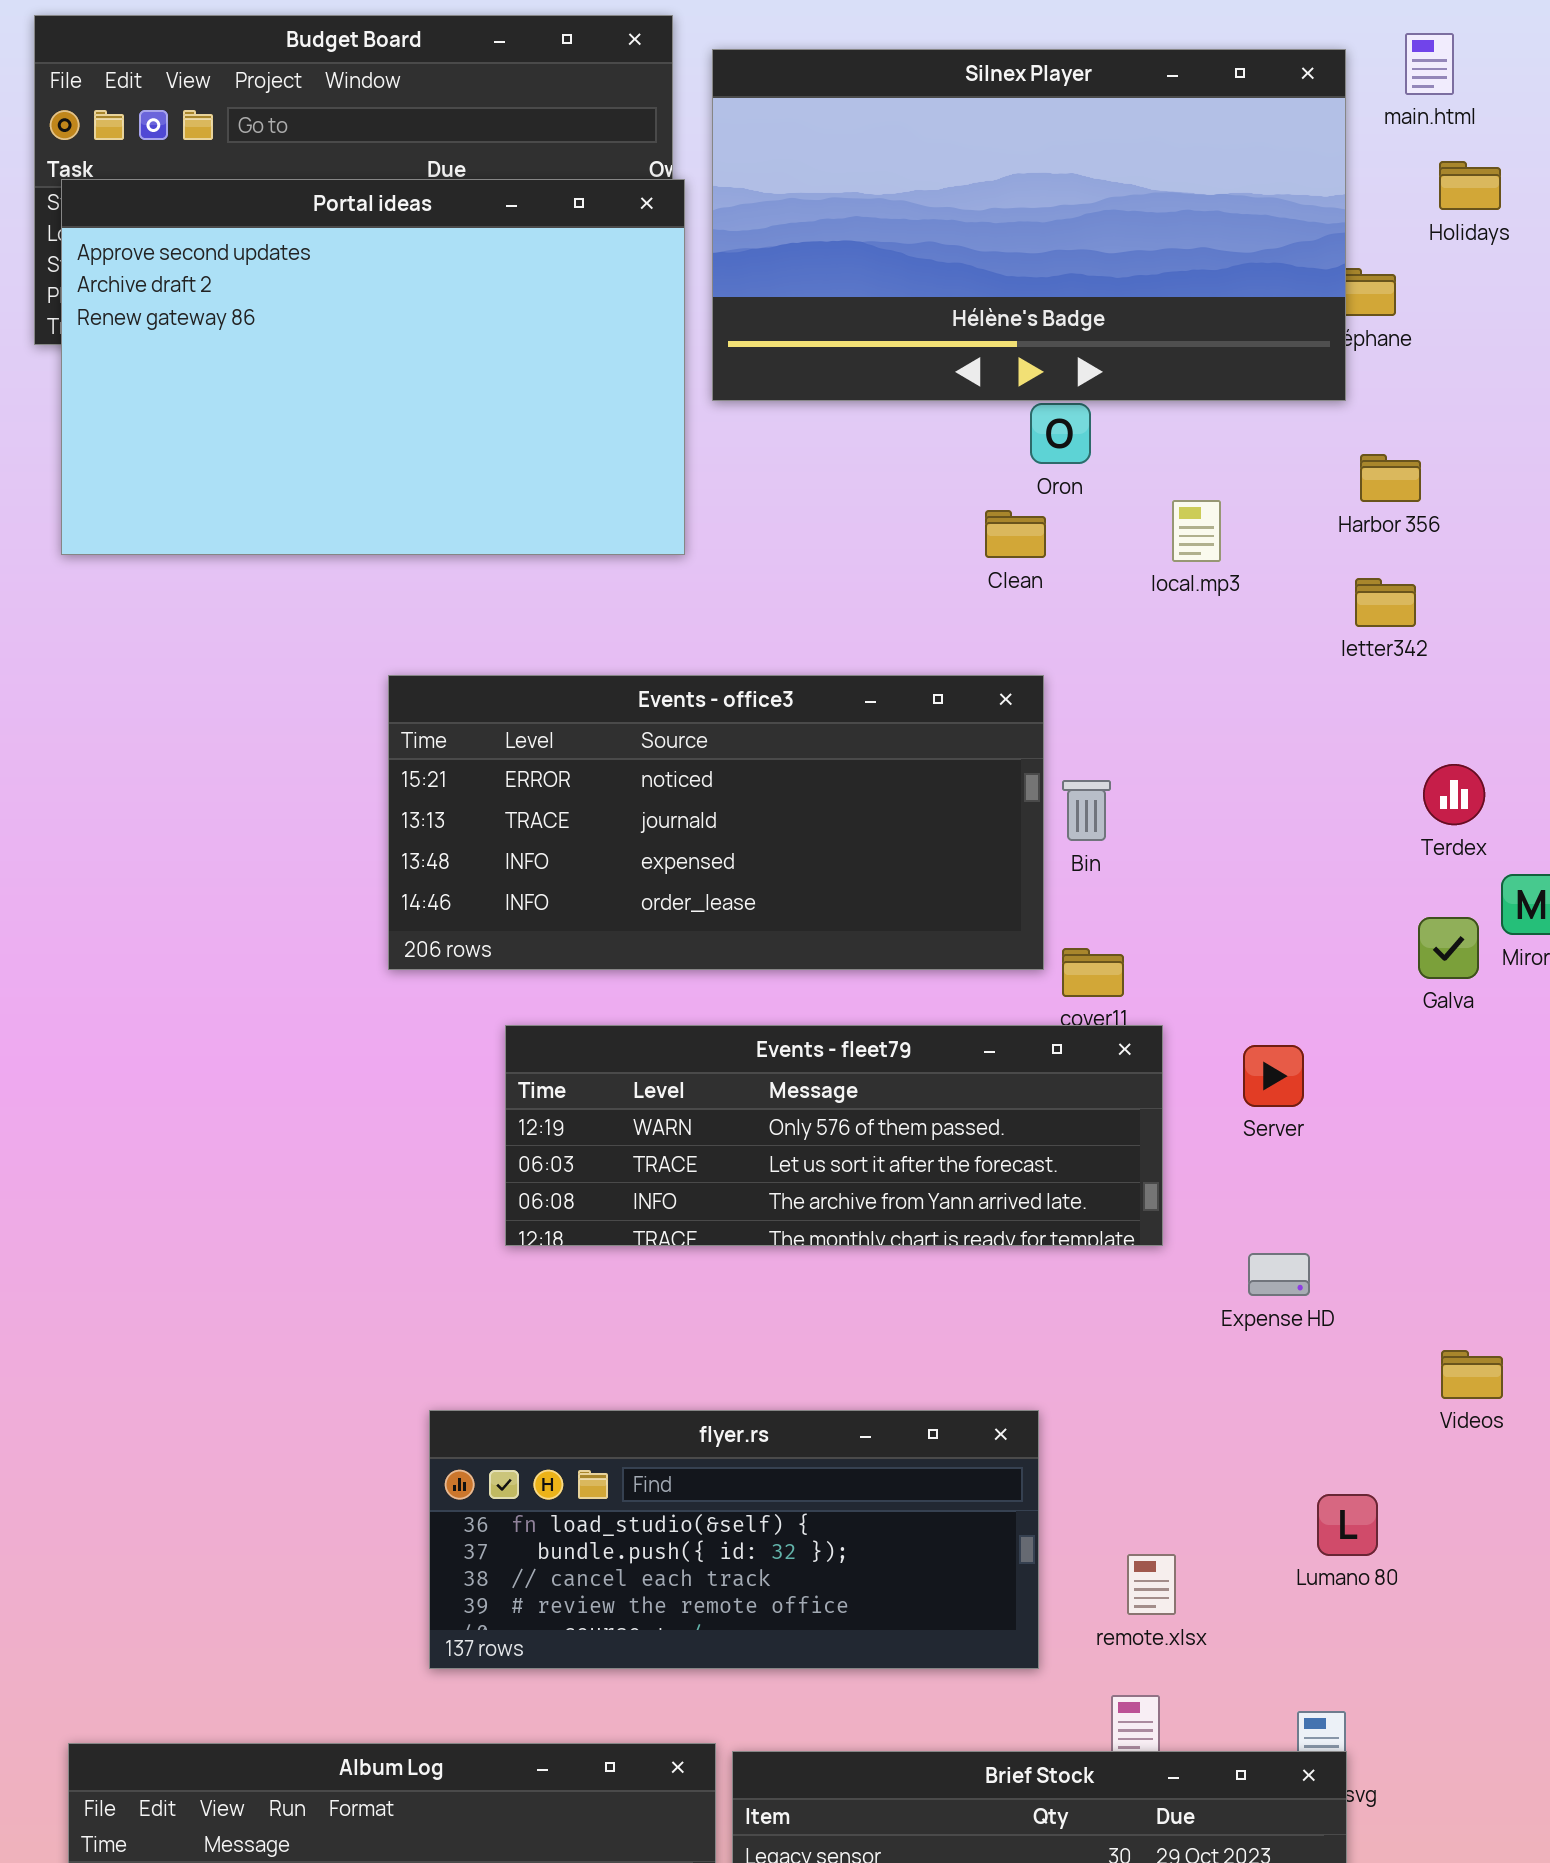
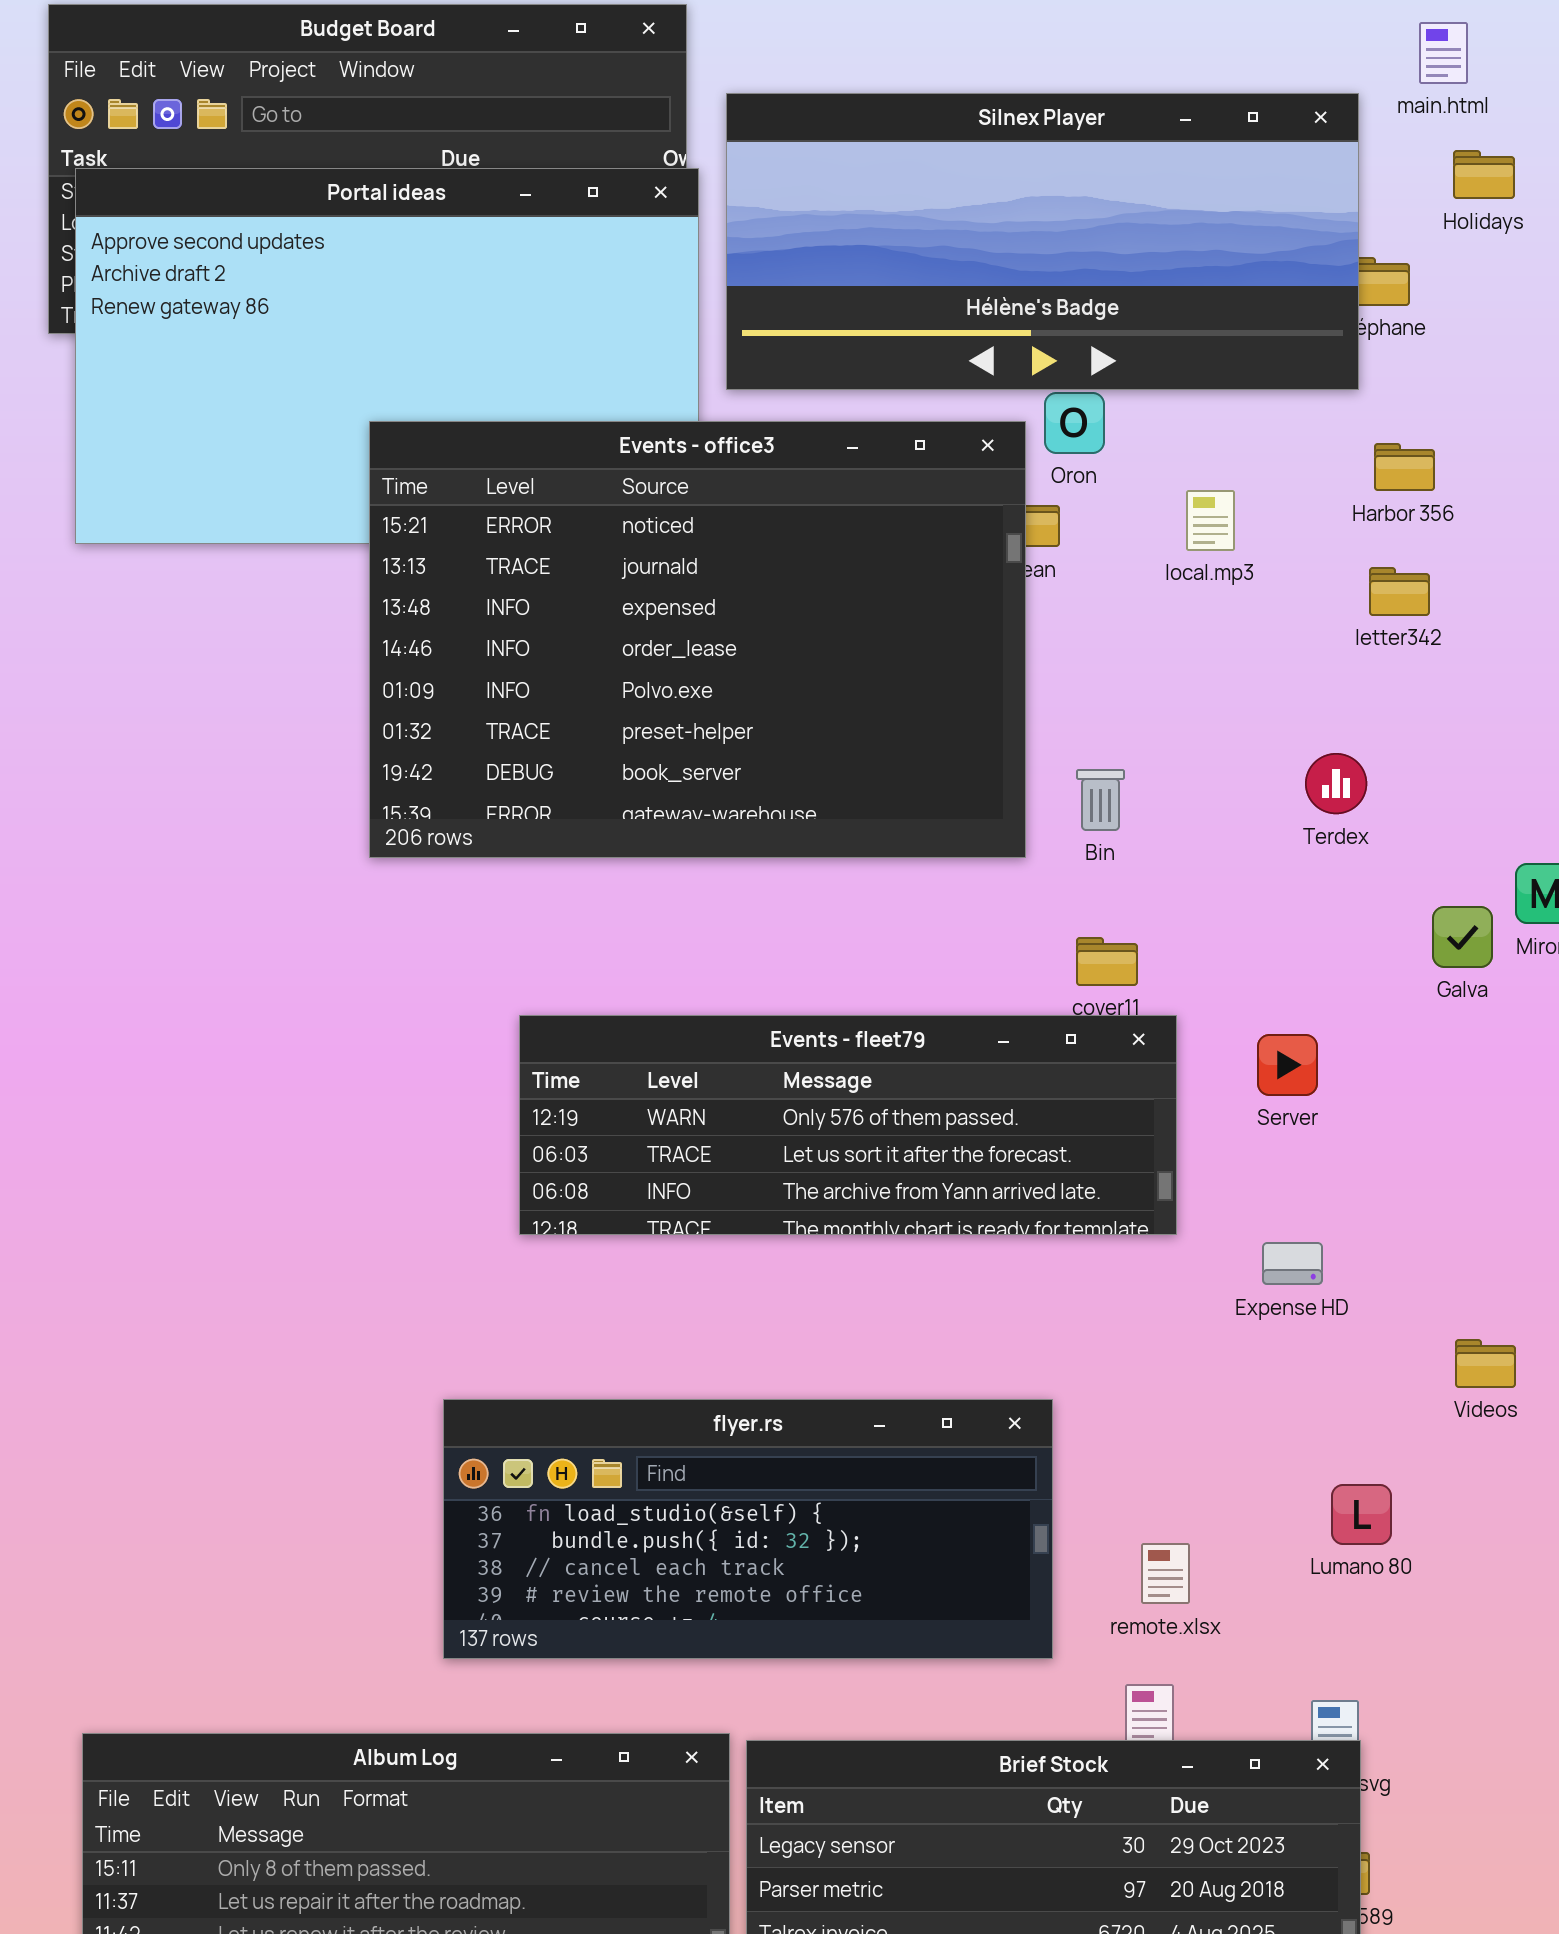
Silnex Player: [712,49,1346,401] -> [726,93,1359,390], resized
Events - office3: [388,675,1044,970] -> [369,421,1026,858], moved, resized
Terdex: [1423,764,1485,825] -> [1305,753,1367,814], moved

